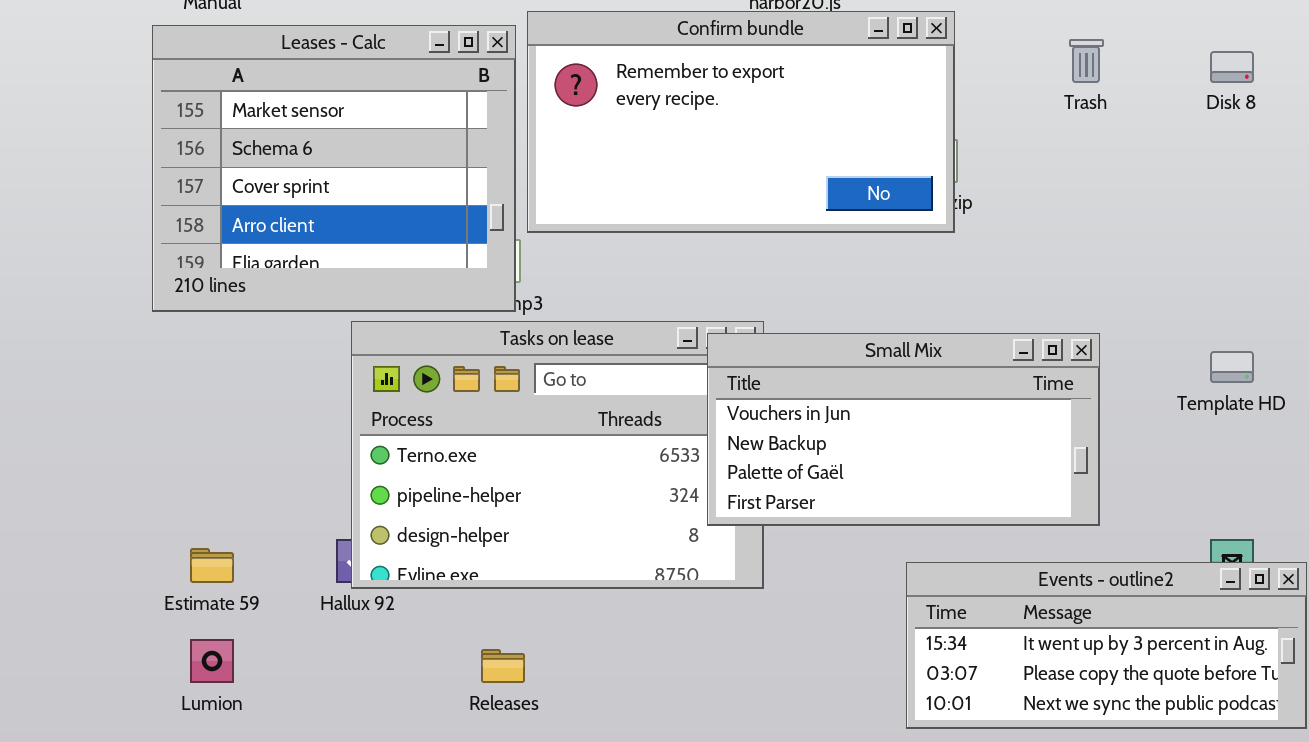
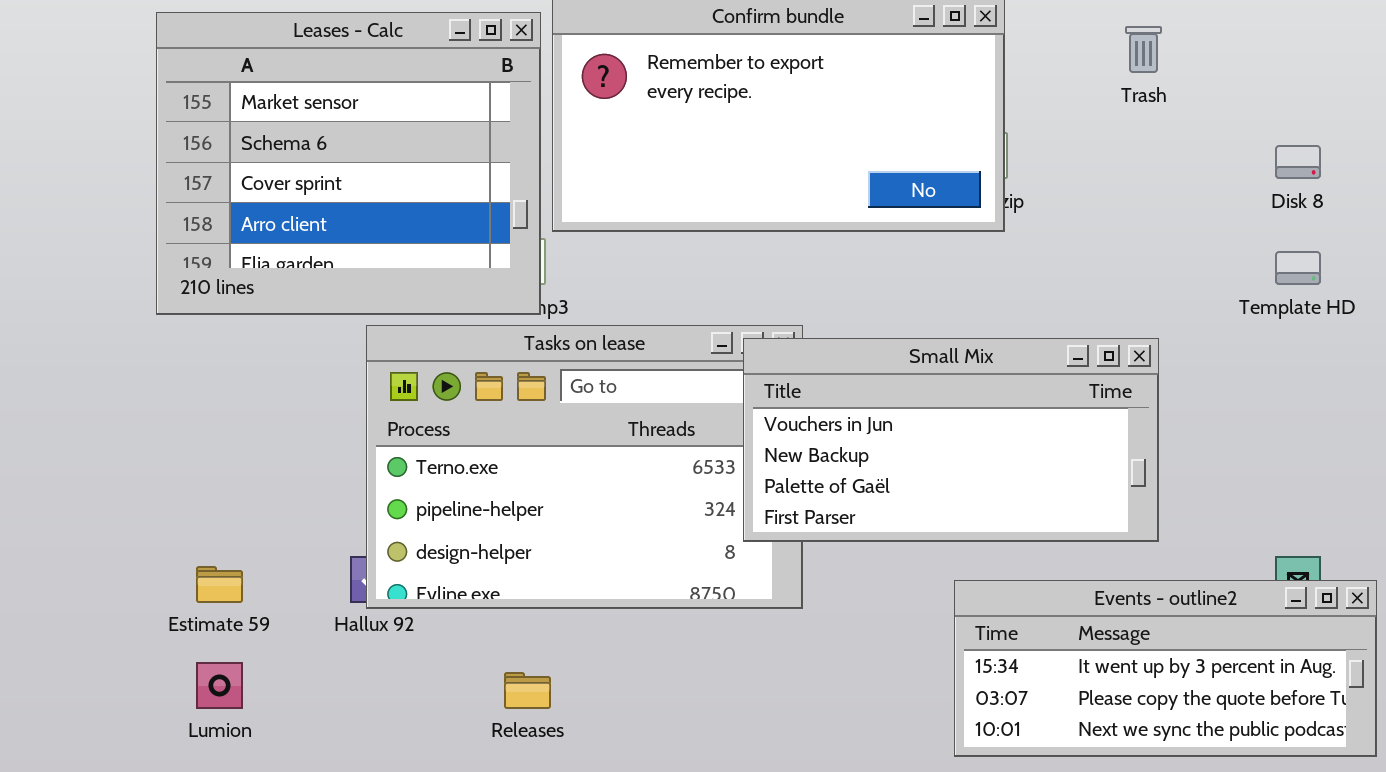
Disk 8: [1210,51,1254,83] -> [1275,145,1321,179], moved
Template HD: [1210,351,1254,383] -> [1275,251,1321,285], moved

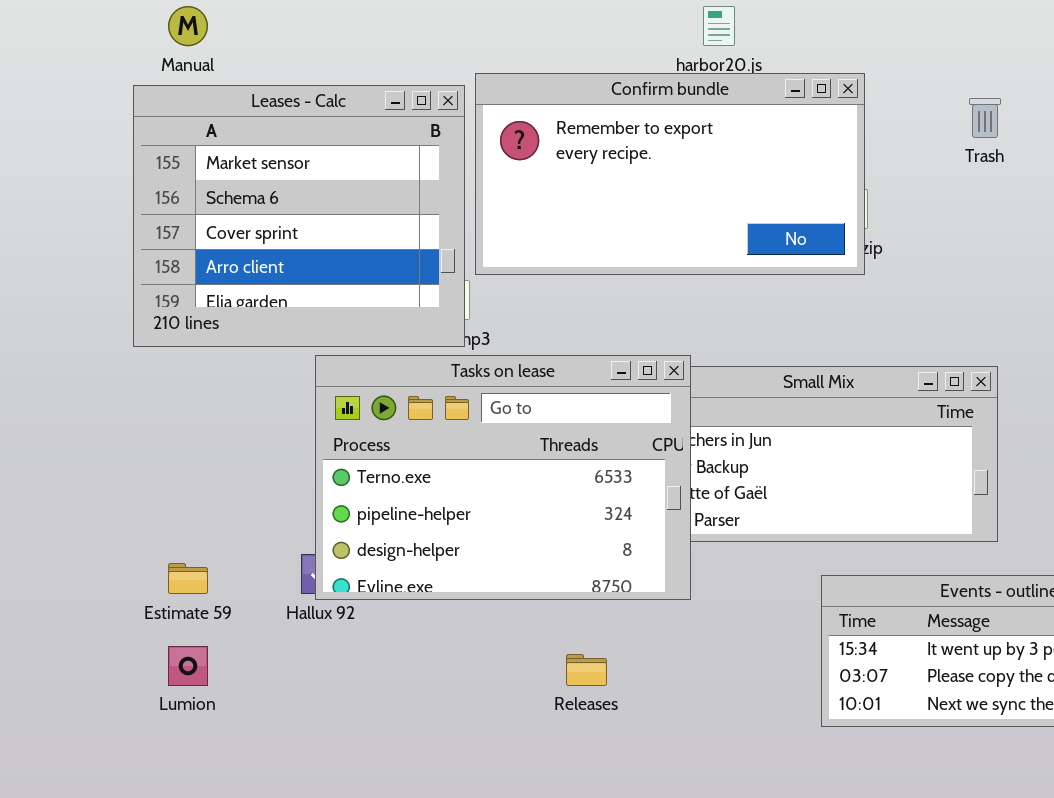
Tasks on lease: [366,325,803,609] -> [315,355,691,600], raised
Releases: [504,672,551,709] -> [566,654,607,686], moved

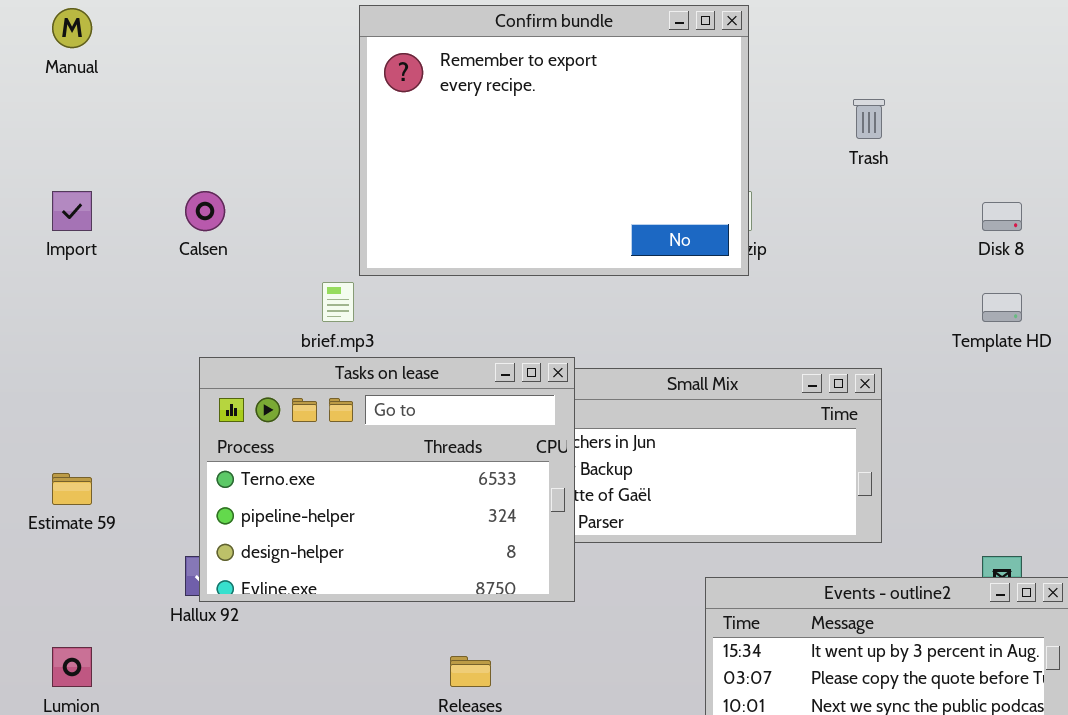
Confirm bundle: [475,73,865,275] -> [359,5,749,276], resized
Leases - Calc: [133,85,465,347] -> none, closed
Estimate 59: [168,563,208,594] -> [52,473,92,505], moved

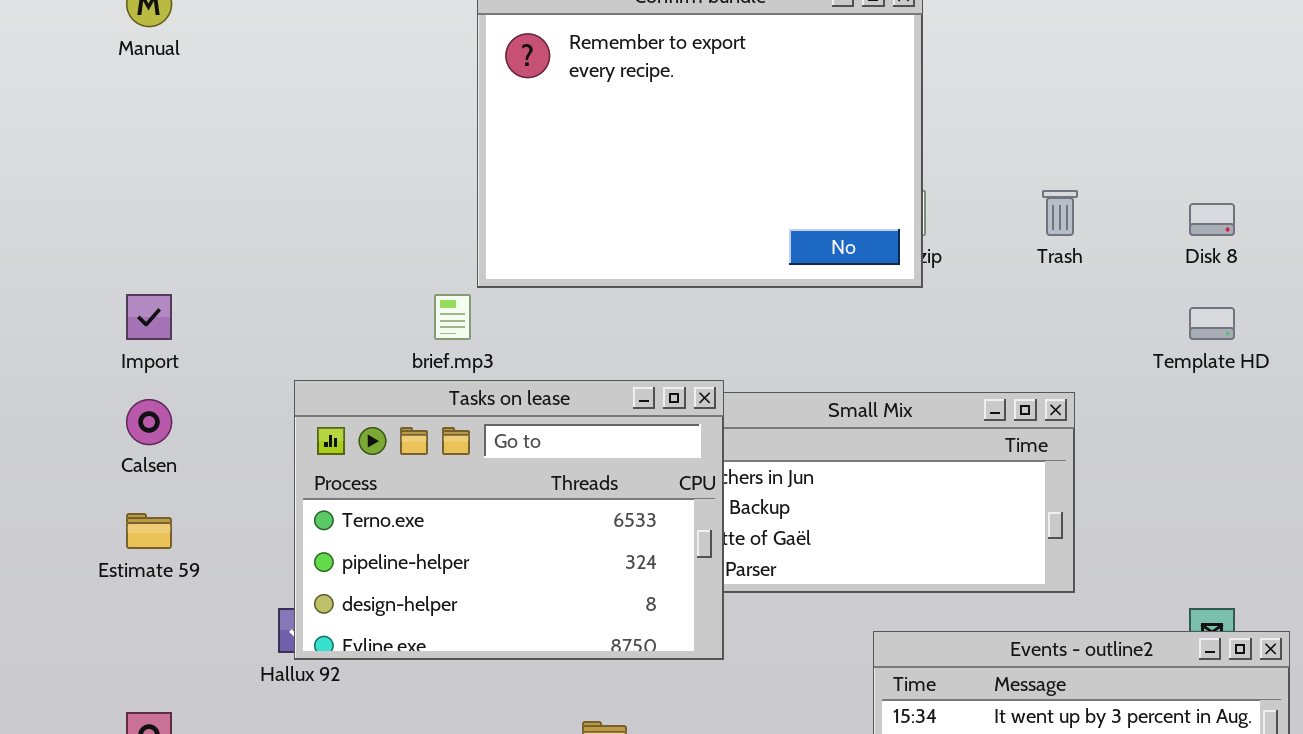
Trash: [853,99,885,139] -> [1042,190,1078,236], moved
Import: [52,191,92,231] -> [126,294,172,340], moved
Calsen: [185,191,225,231] -> [126,399,172,445], moved

